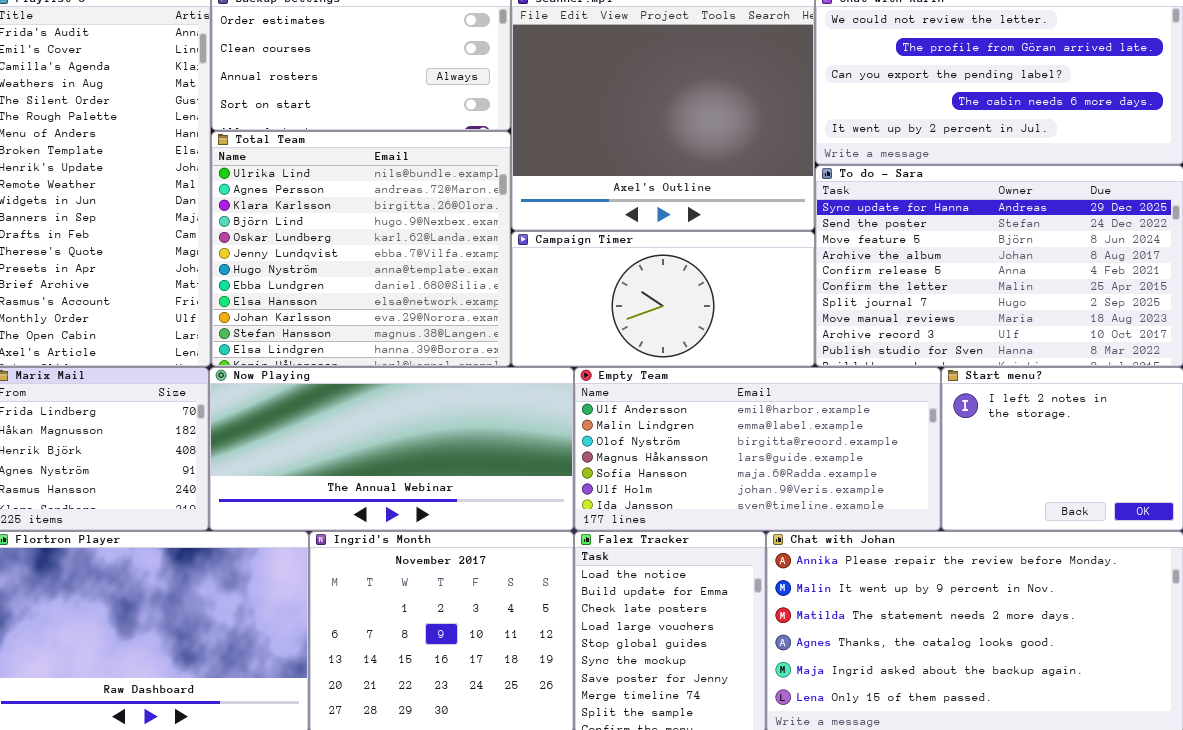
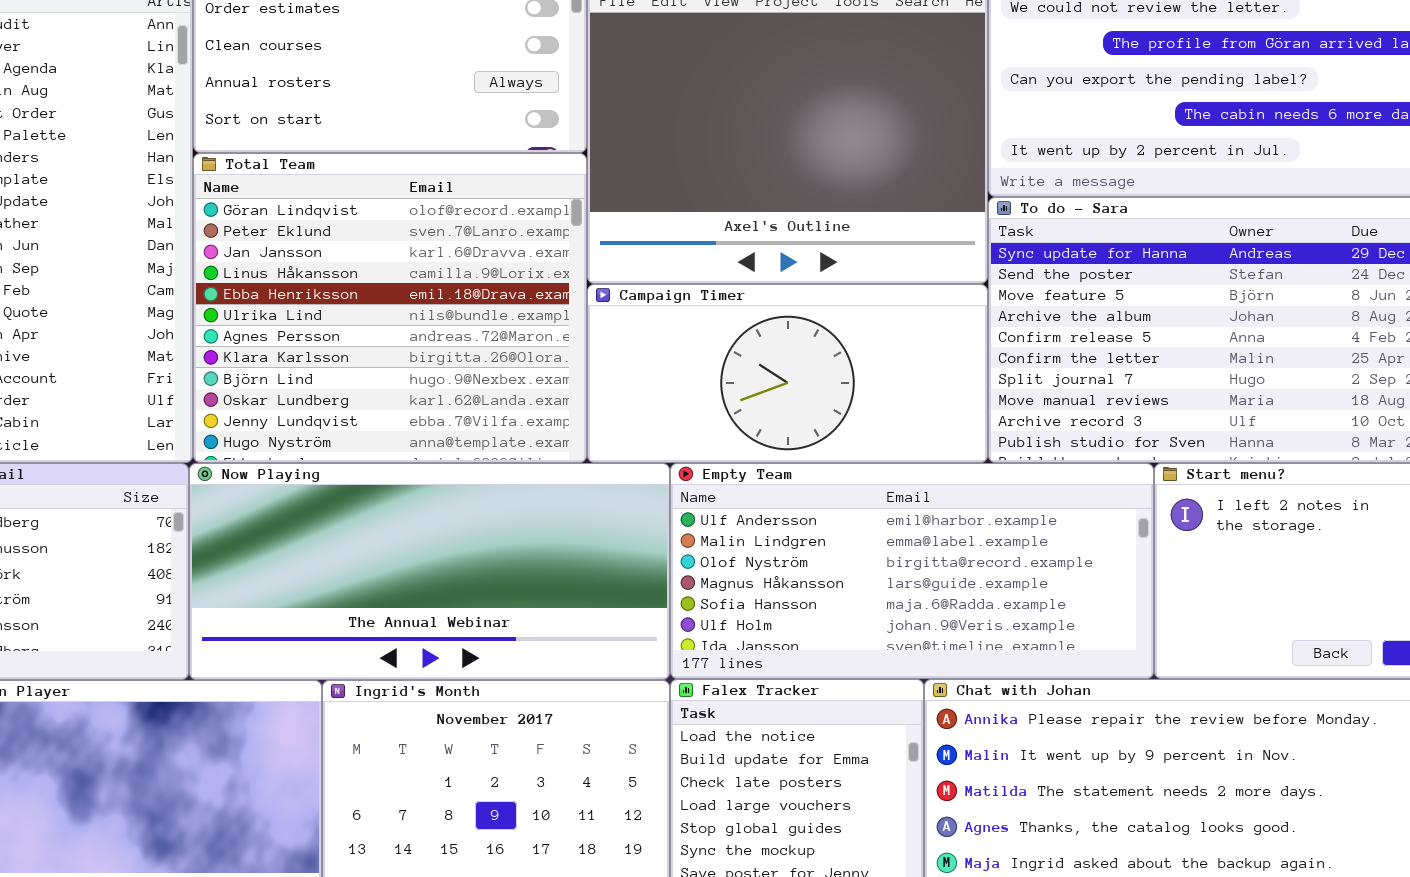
Total Team: [211,131,511,367] -> [193,153,587,463], scrolled up 5 rows

